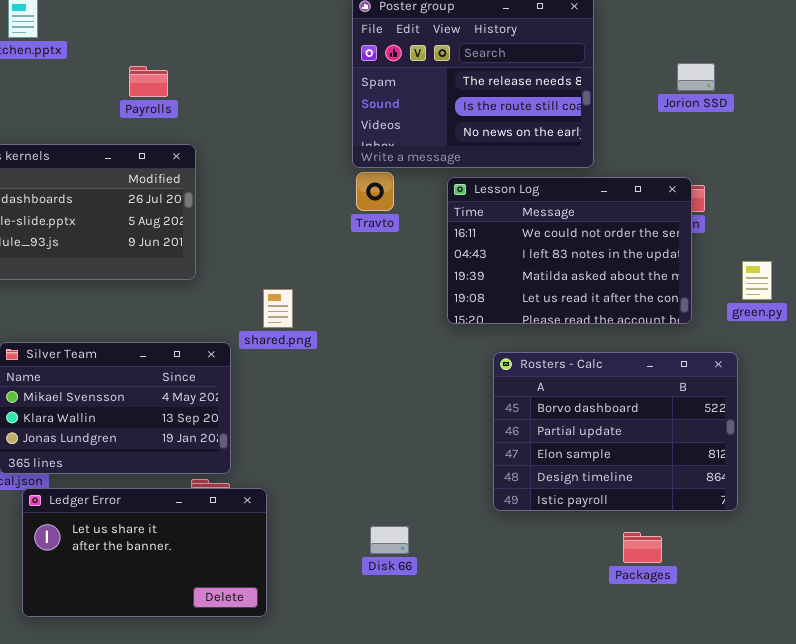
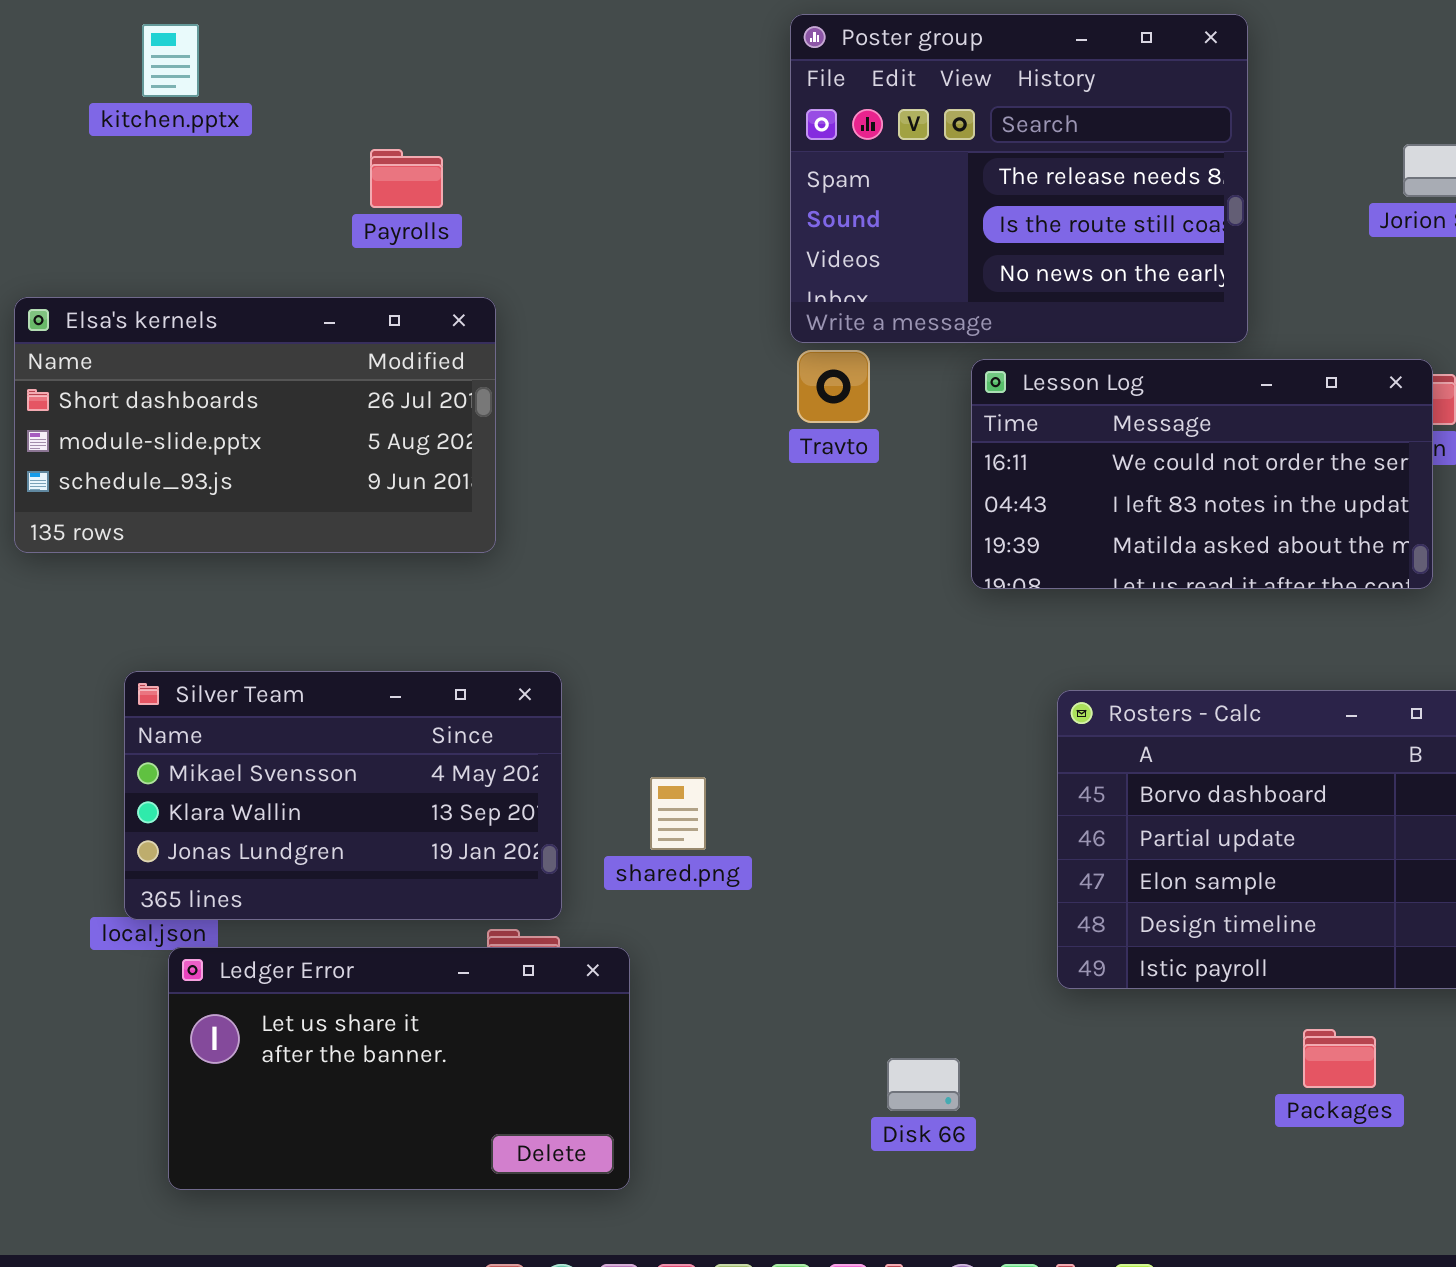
Lesson Log: [447,177,692,324] -> [971,359,1433,589], resized
shared.png: [263,289,293,328] -> [650,777,706,850], moved
Disk 66: [370,526,409,554] -> [887,1058,960,1111], moved

